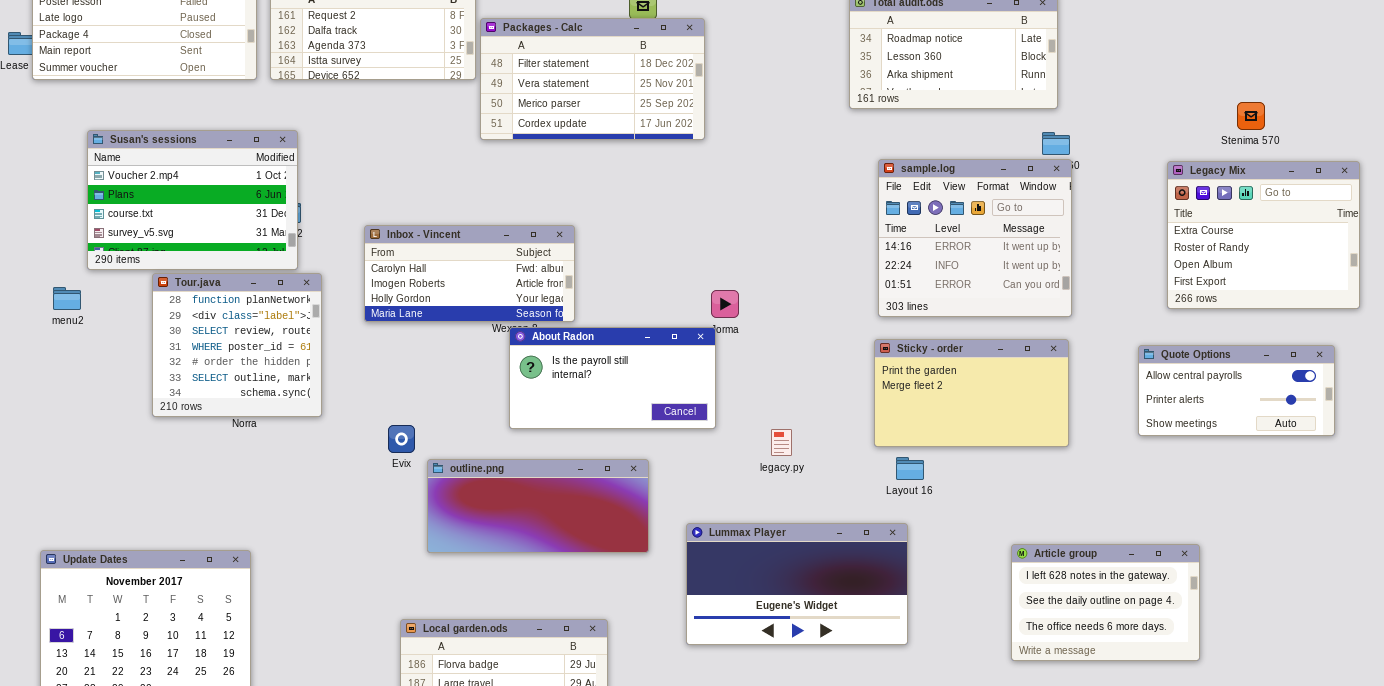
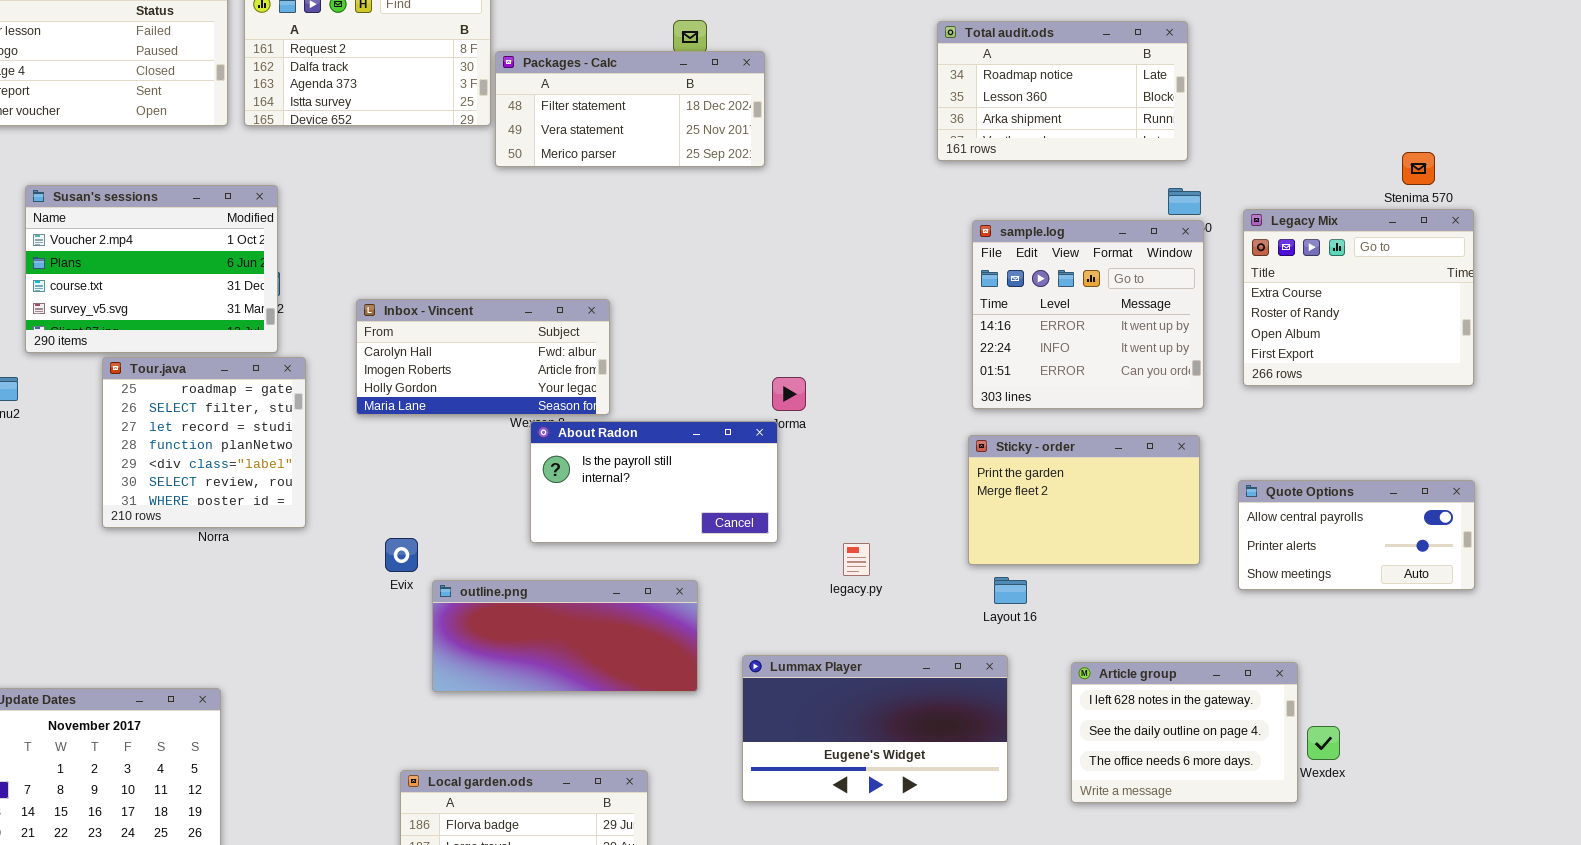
Packages - Calc: [480,18,705,140] -> [495,51,765,167], resized
Legacy Mix: [1167,161,1360,309] -> [1243,209,1474,386], moved
Tour.java: [152,273,322,417] -> [102,357,306,528], scrolled up 3 rows
Quote Options: [1138,345,1335,436] -> [1238,480,1475,590], moved
Article group: [1011,544,1200,661] -> [1071,662,1298,803], moved

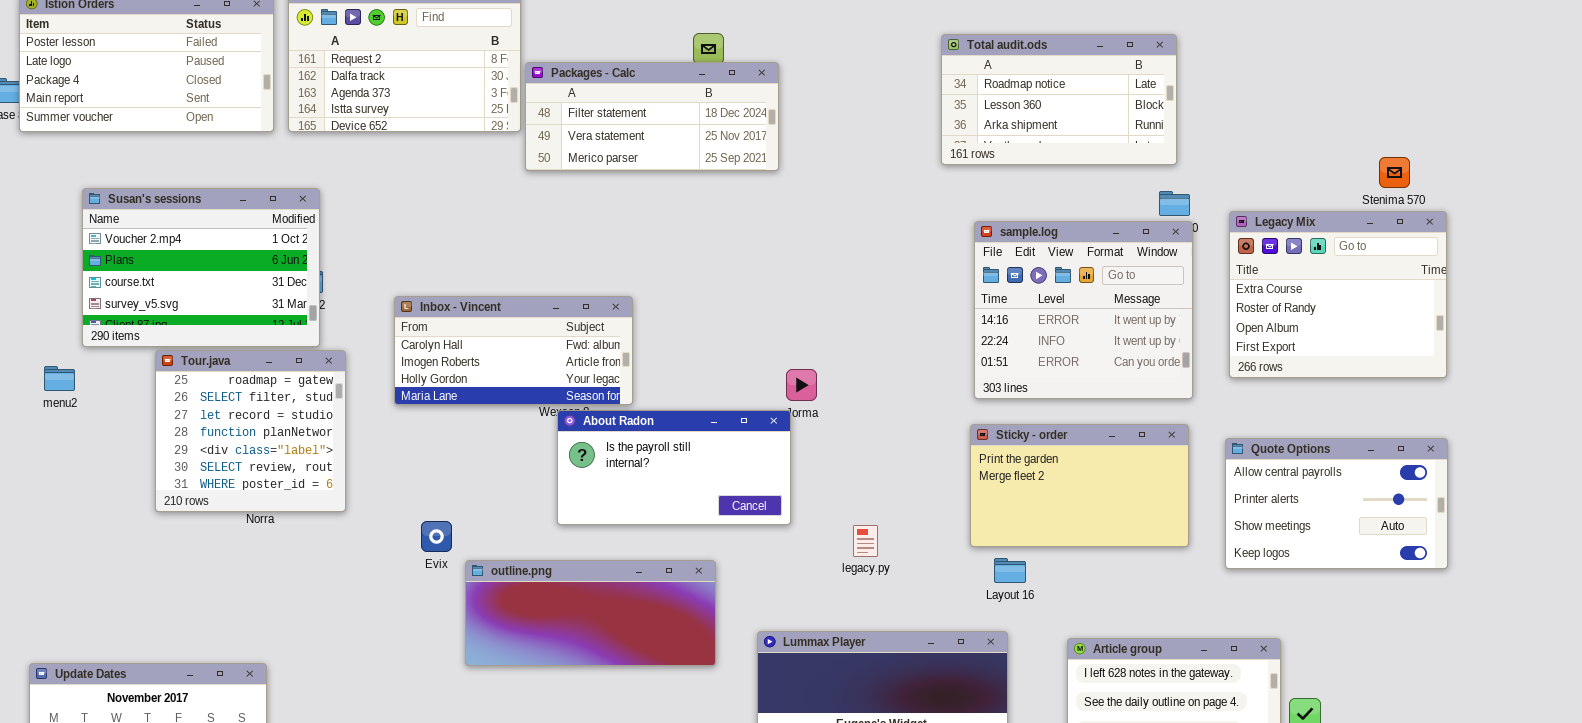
Quote Options: [1238,480,1475,590] -> [1225,438,1448,569], resized

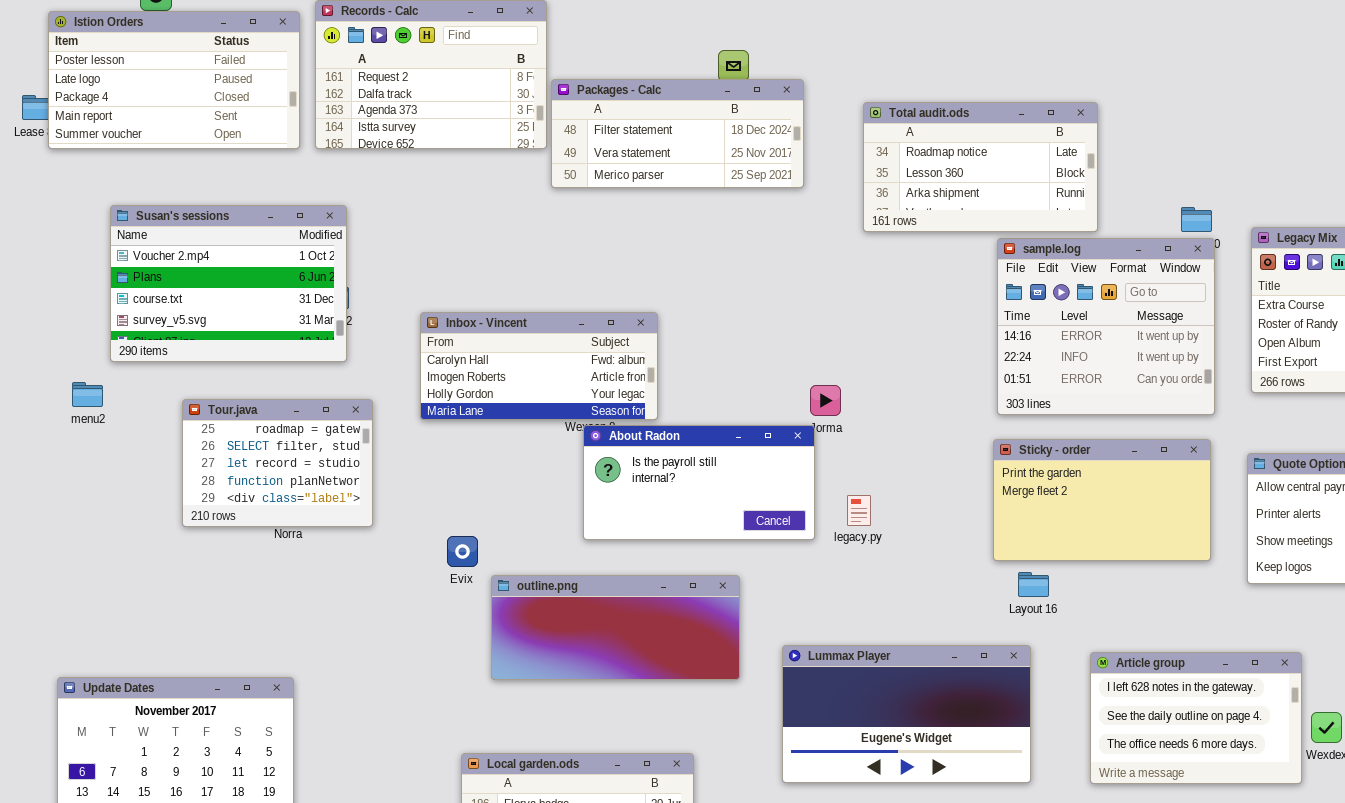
Total audit.ods: [941,34,1177,165] -> [863,102,1098,232], moved
Tour.java: [155,350,346,512] -> [182,399,373,527], resized
legacy.py: [853,525,878,557] -> [847,495,871,526], moved

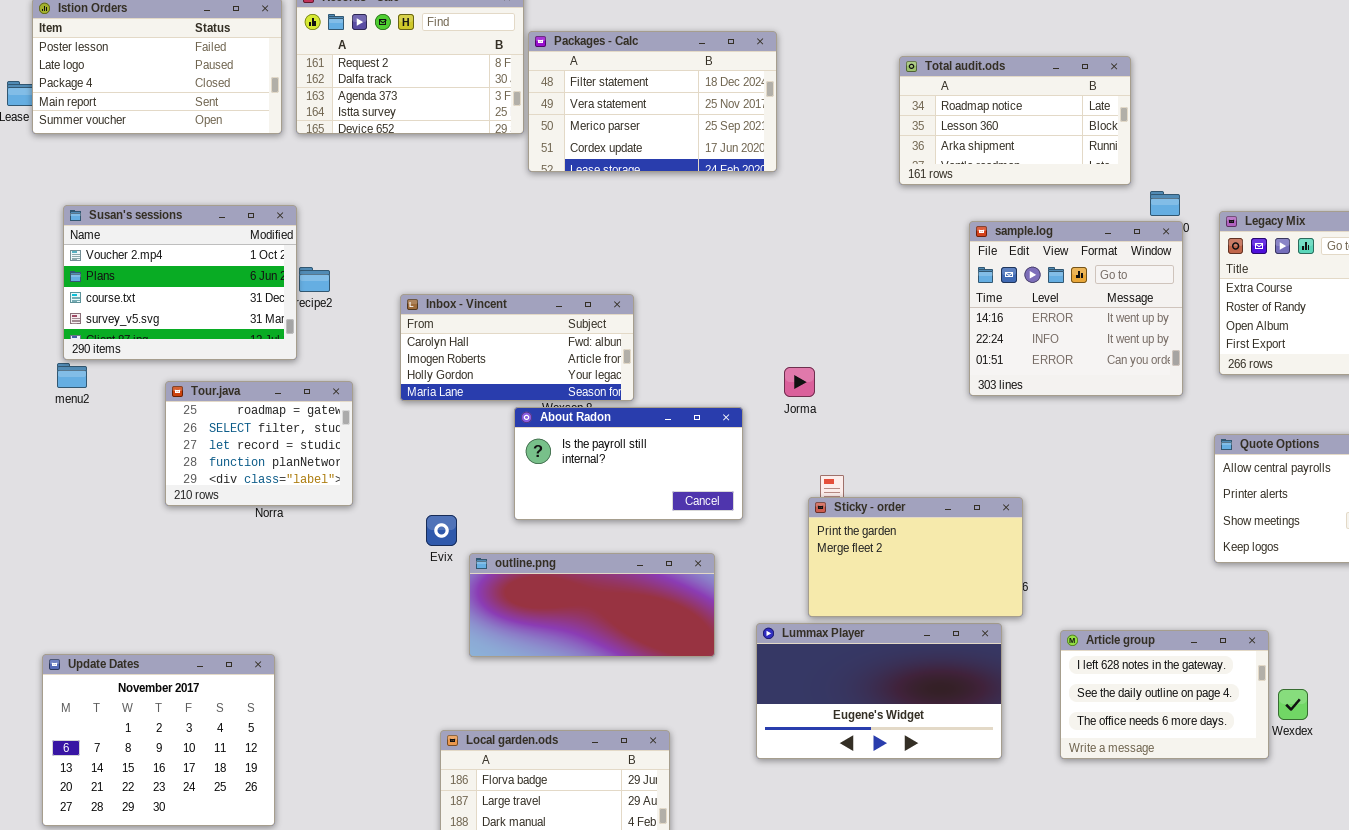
Packages - Calc: [551,79,804,188] -> [528,31,777,172], resized
Total audit.ods: [863,102,1098,232] -> [899,56,1131,185], moved
Susan's sessions: [110,205,347,362] -> [63,205,297,360], moved
About Radon: [583,425,815,540] -> [514,407,743,520], moved
Sticky - order: [993,439,1211,561] -> [808,497,1023,617], moved

